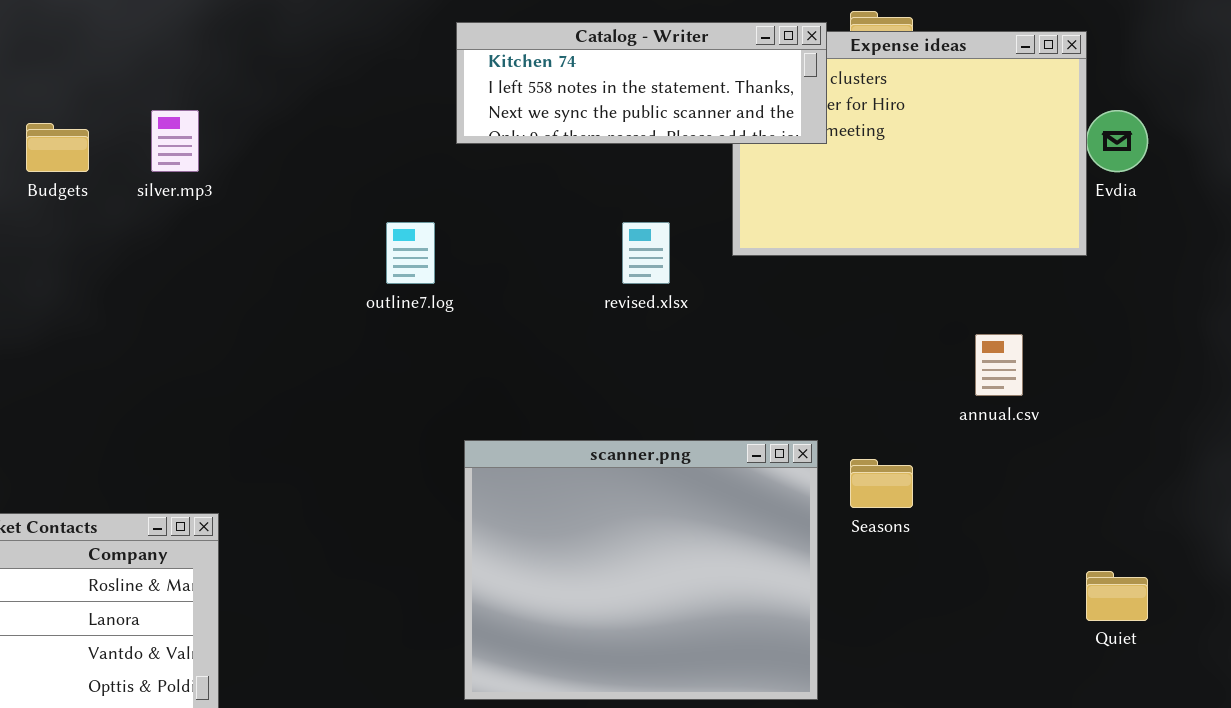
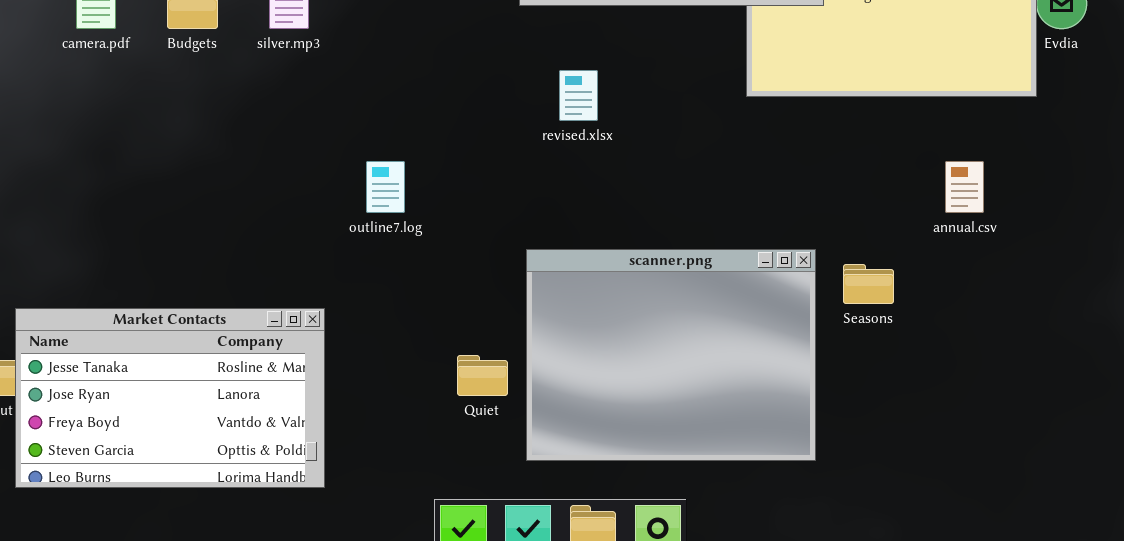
outline7.log: [386,222,435,284] -> [366,161,405,213], moved
revised.xlsx: [622,222,670,284] -> [559,70,598,121], moved
Quiet: [1086,571,1148,621] -> [457,355,508,396], moved

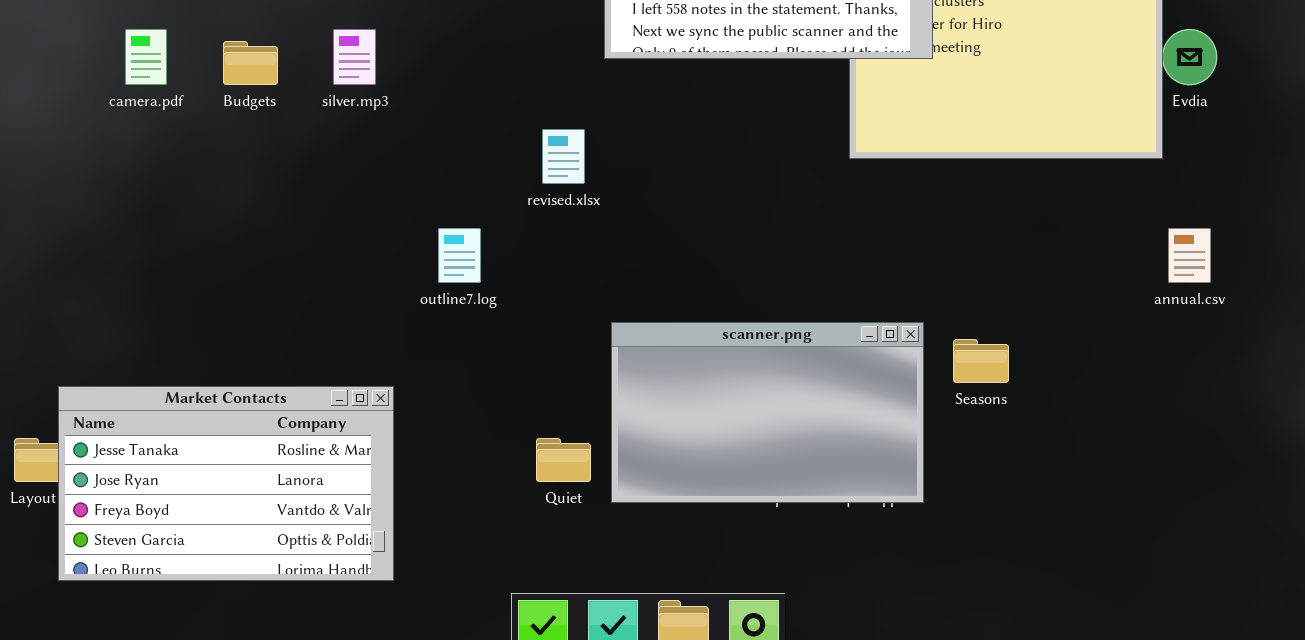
revised.xlsx: [559,70,598,121] -> [542,129,585,184], moved
annual.csv: [945,161,984,213] -> [1168,228,1211,283], moved
scanner.png: [526,249,816,461] -> [611,322,924,503], resized

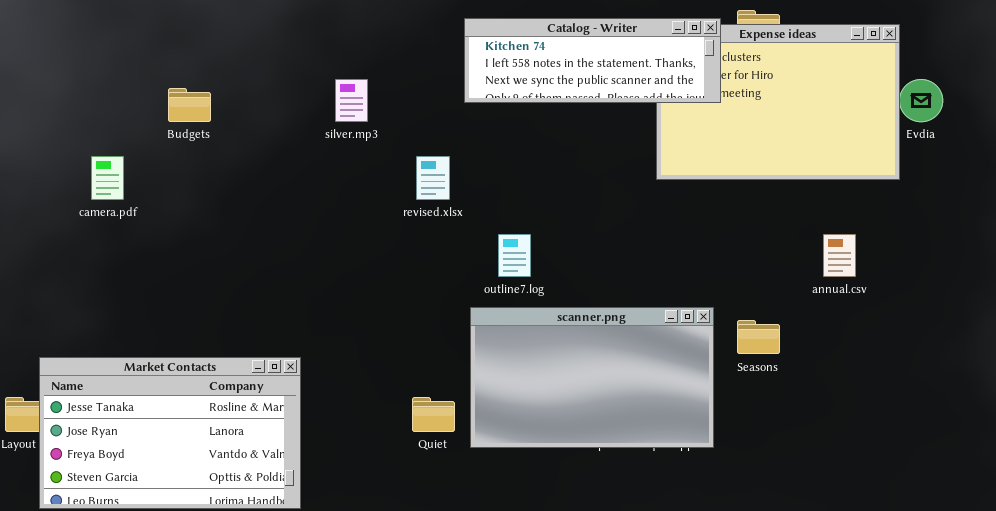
camera.pdf: [125,29,167,85] -> [91,156,124,200], moved
silver.mp3: [333,29,376,85] -> [335,79,368,122], moved
outline7.log: [438,228,481,283] -> [498,234,531,277], moved
annual.csv: [1168,228,1211,283] -> [823,234,856,277], moved

